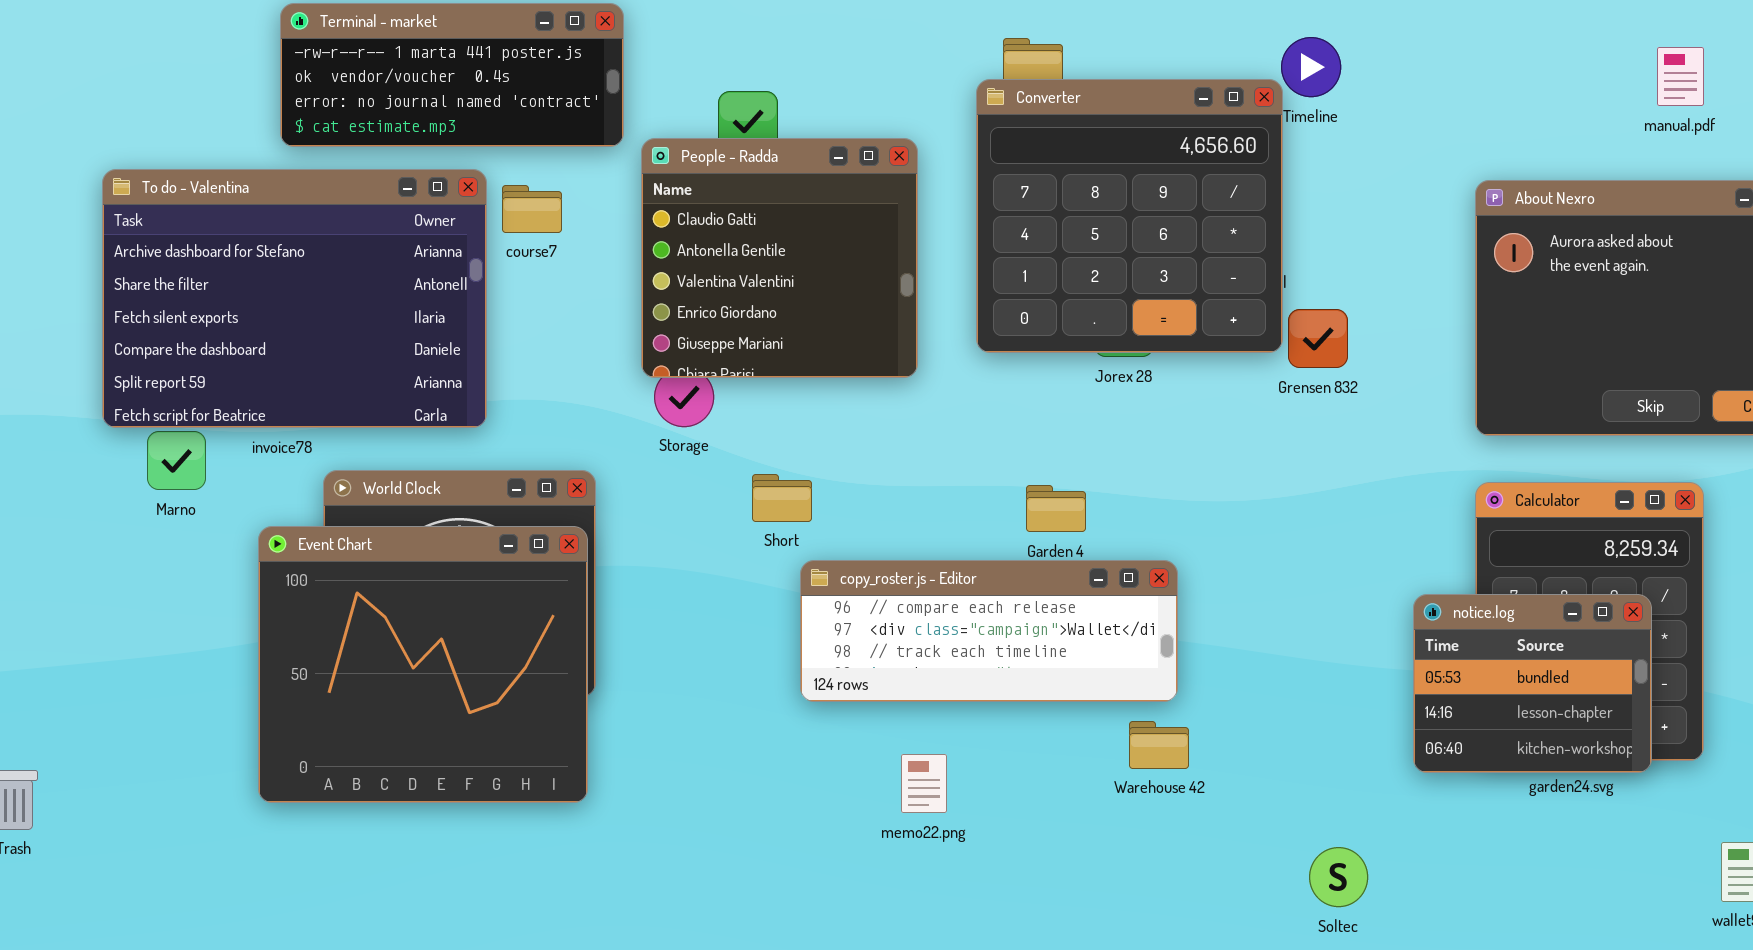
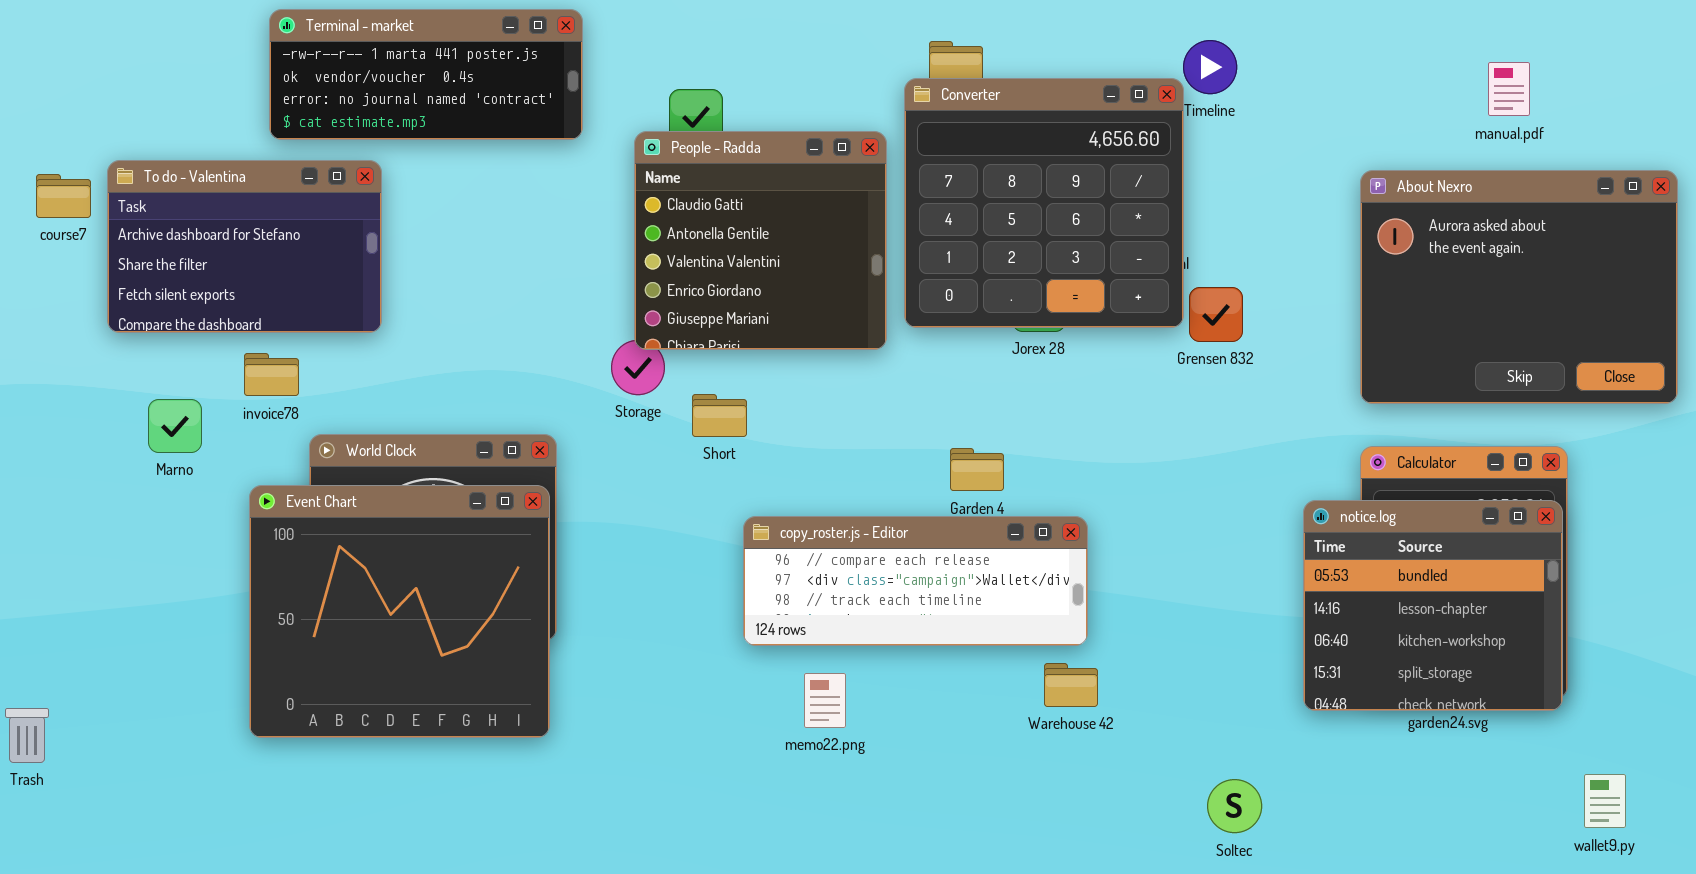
manual.pdf: [1657,47,1704,106] -> [1488,62,1530,116], moved
People - Radda: [641,138,918,378] -> [634,131,887,350], moved
To do - Valentina: [102,169,487,428] -> [107,160,382,333], resized
course7: [502,185,562,233] -> [36,174,91,218], moved
Short: [752,474,812,522] -> [692,394,747,437], moved
notice.log: [1413,594,1652,773] -> [1303,500,1563,711], resized
memo22.png: [901,754,947,813] -> [804,673,846,728], moved

